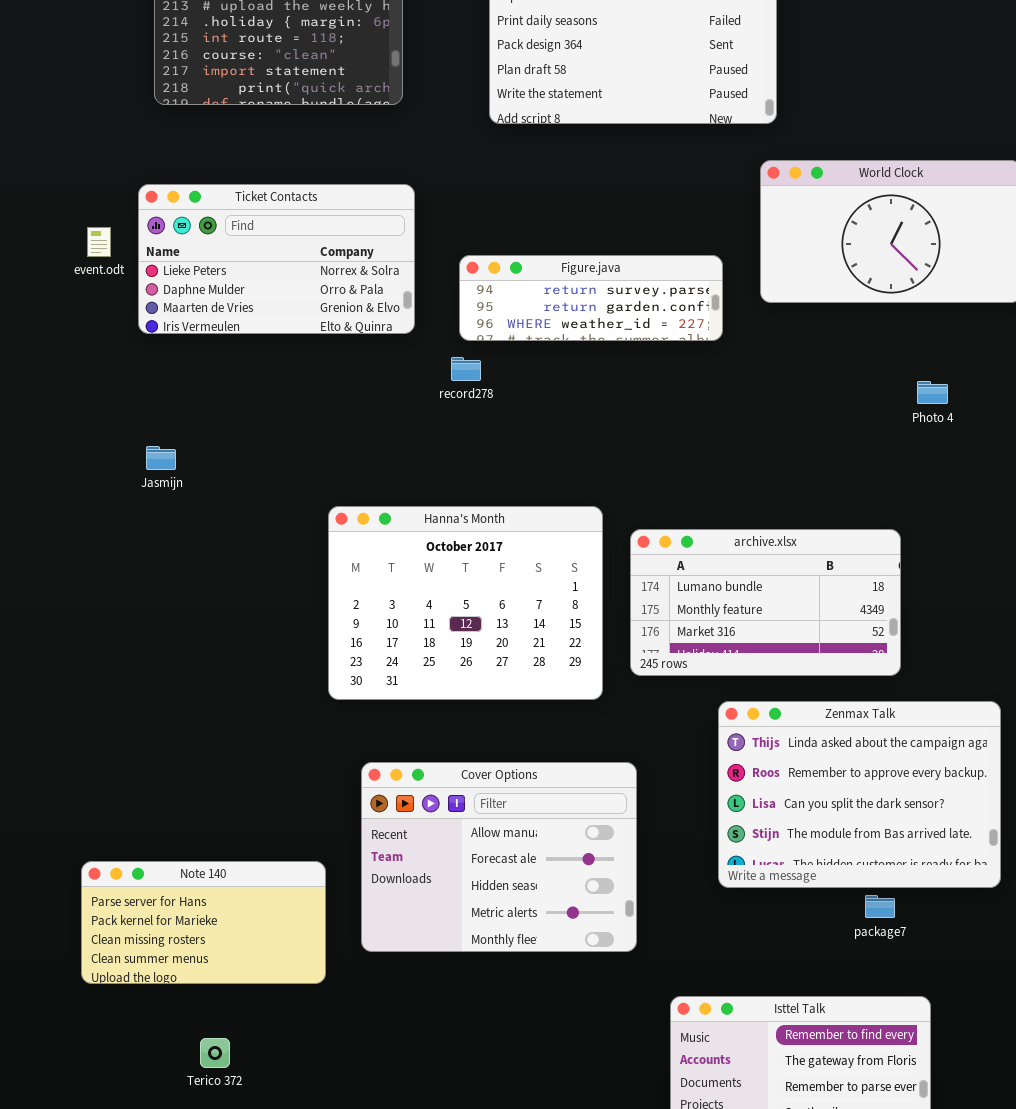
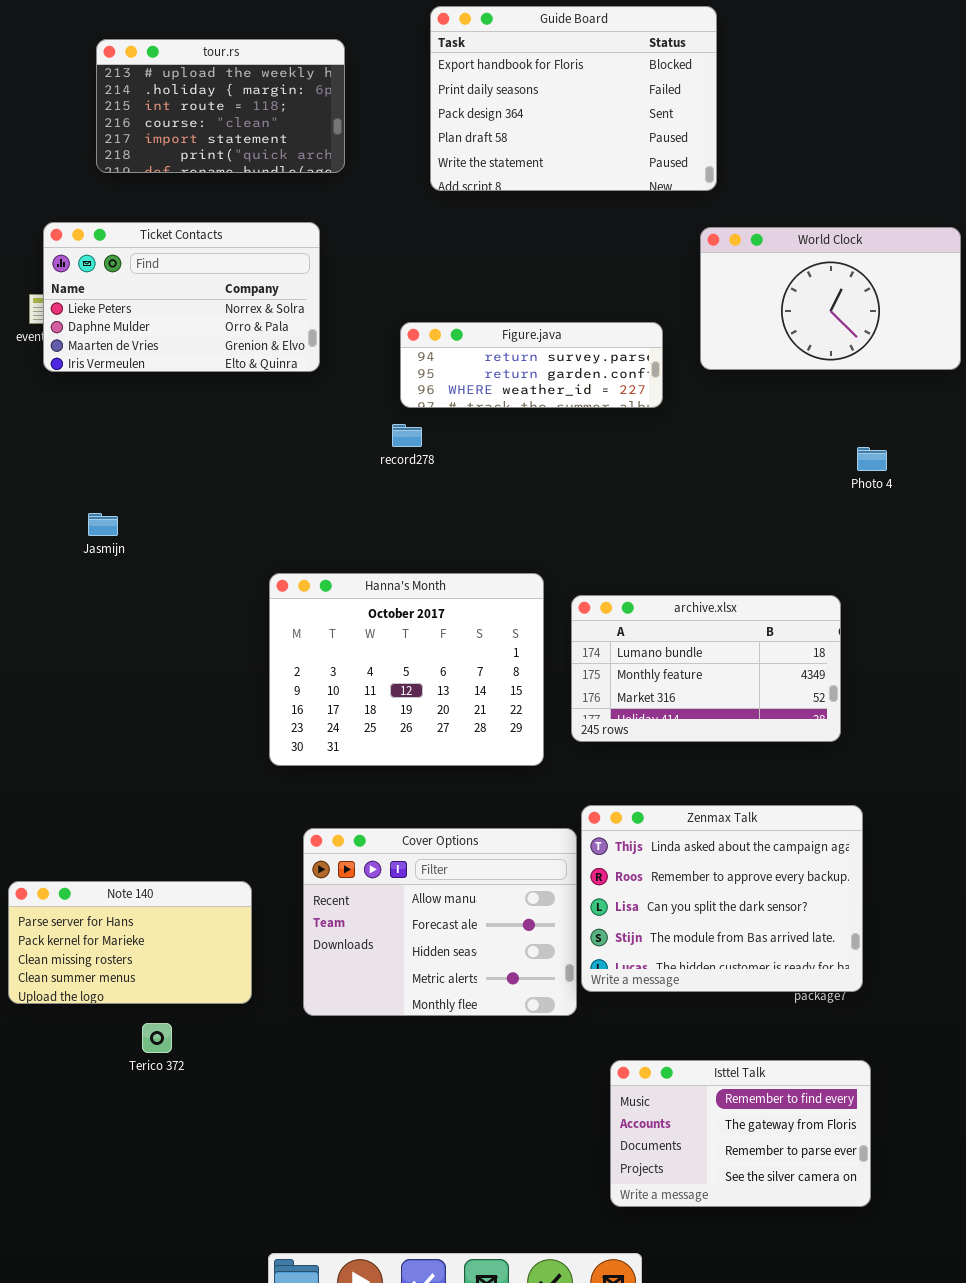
Ticket Contacts: [138,184,415,334] -> [43,222,320,372], moved
Zenmax Talk: [718,701,1001,888] -> [581,805,863,992], moved
Note 140: [81,861,326,984] -> [8,881,252,1004], moved
Terico 372: [200,1038,230,1068] -> [142,1023,172,1053], moved

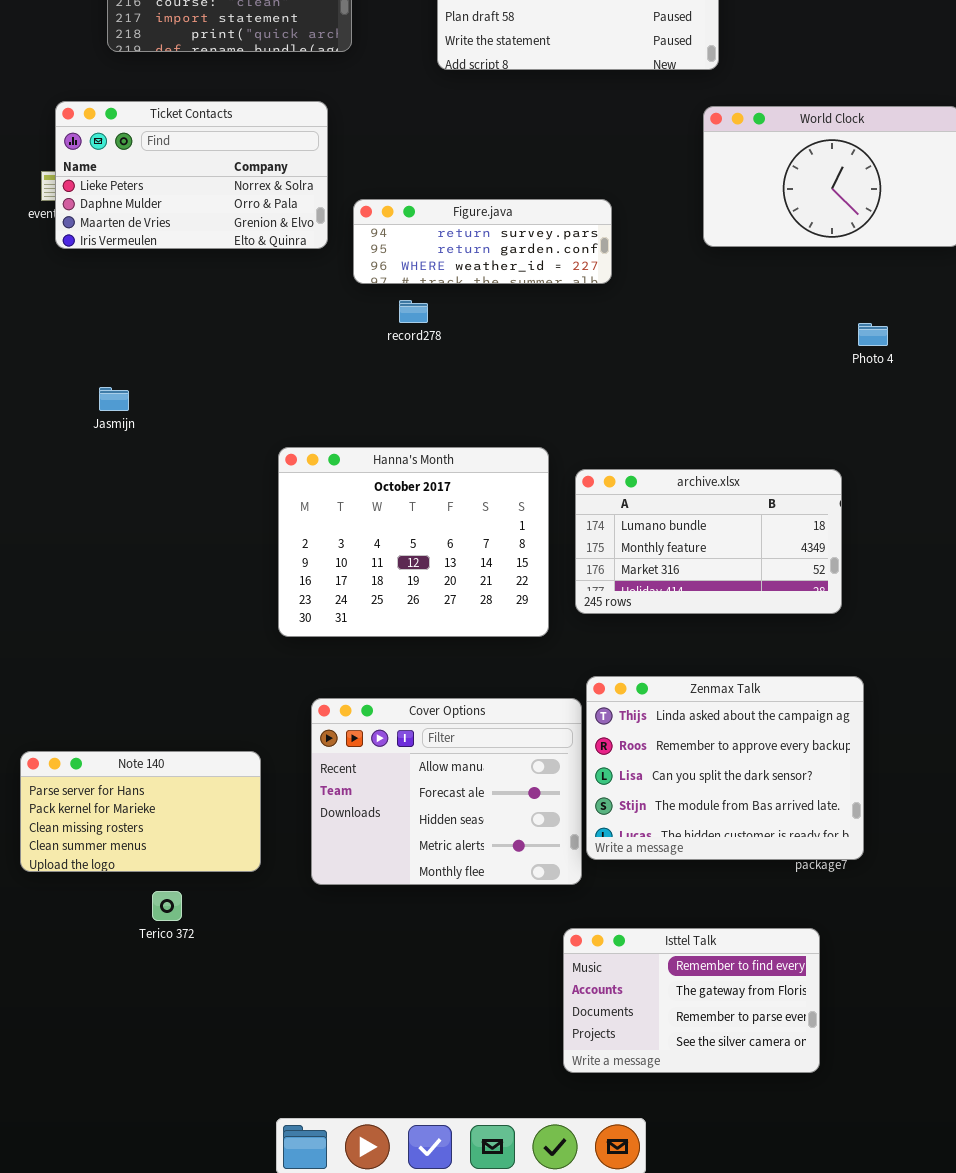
Figure.java: [400,322,663,408] -> [353,199,612,284], moved
Isttel Talk: [610,1060,871,1207] -> [563,928,820,1073], moved

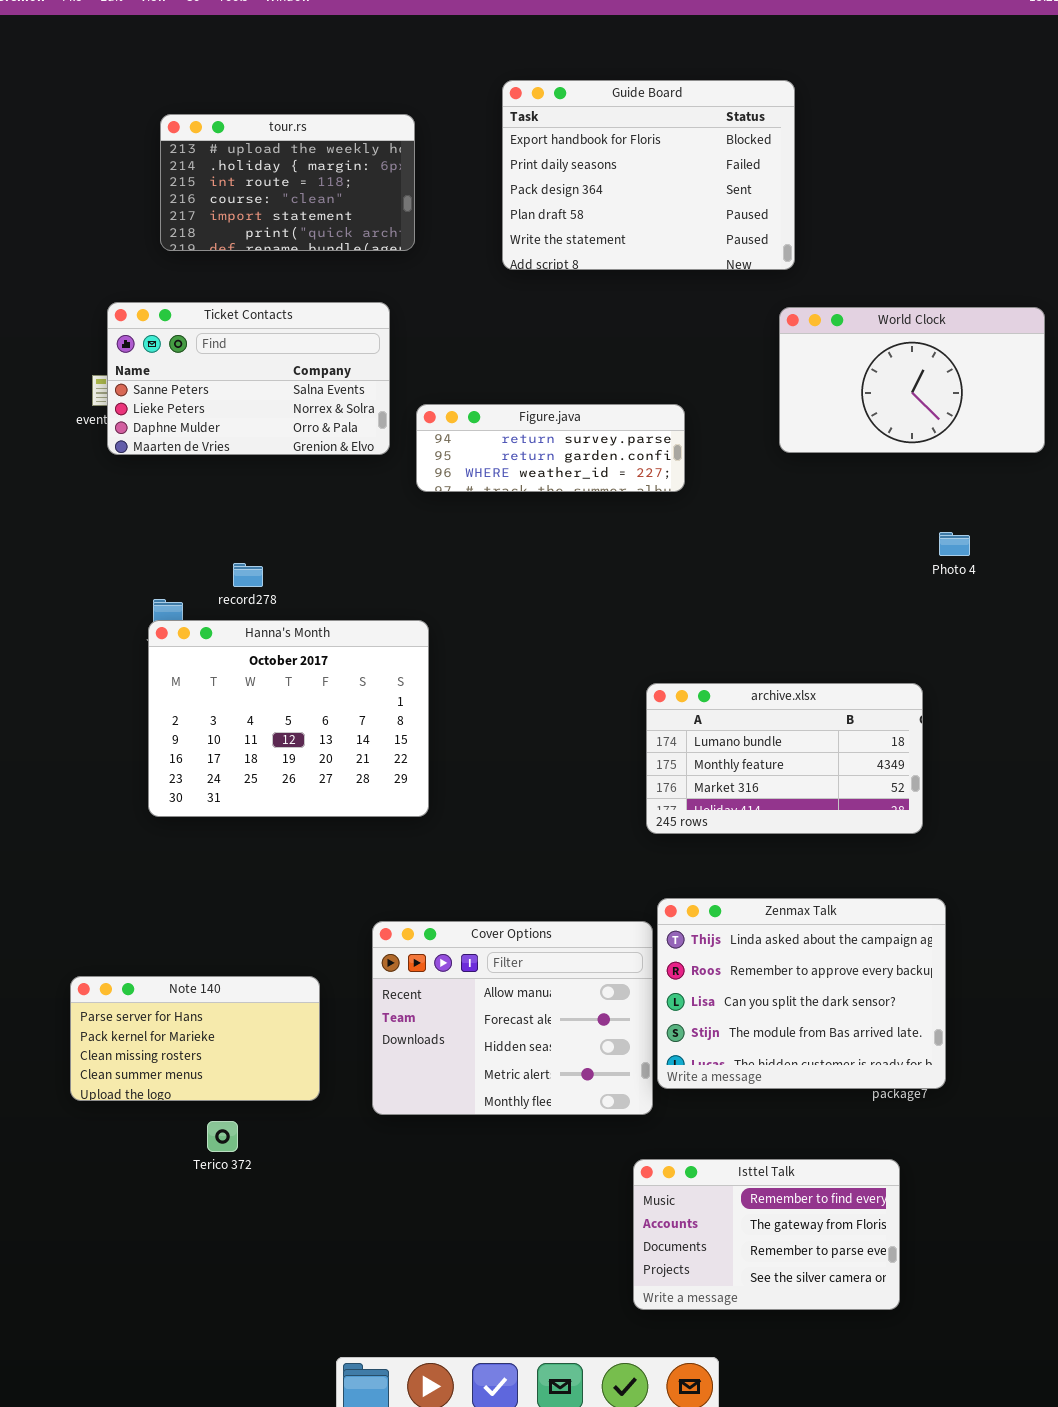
Ticket Contacts: [55,101,328,249] -> [107,302,390,455], scrolled up 1 row
record278: [399,300,428,323] -> [233,563,263,587], moved
Hanna's Month: [278,447,549,637] -> [148,620,429,817], moved

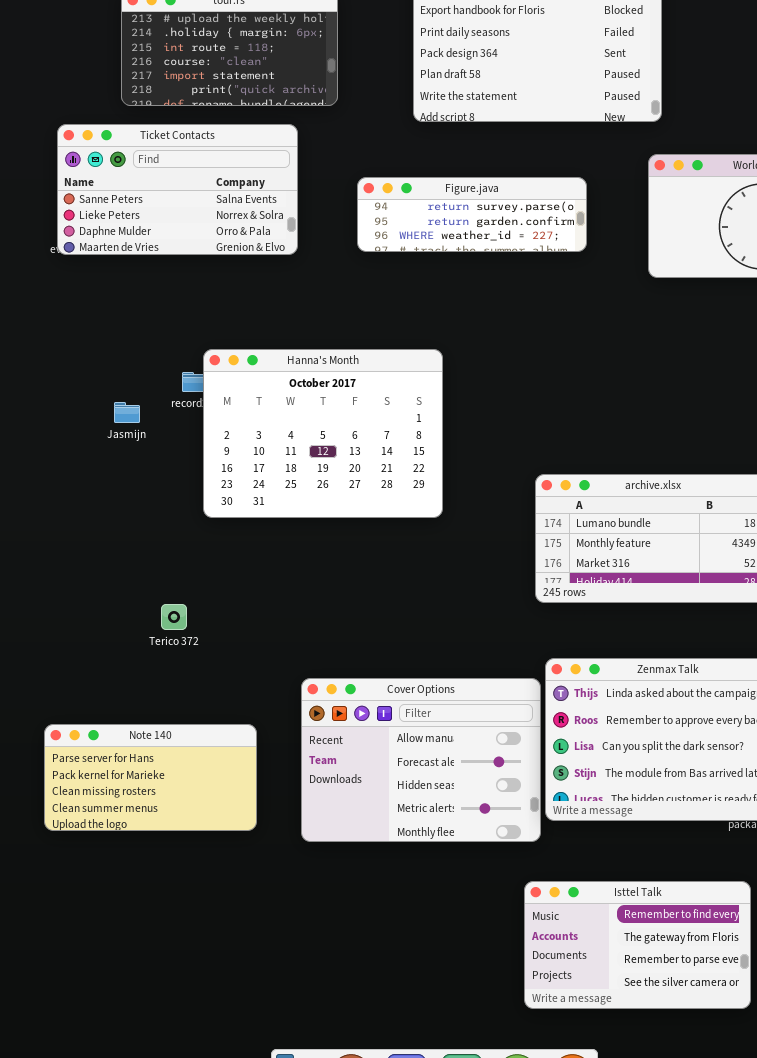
Ticket Contacts: [107,302,390,455] -> [57,124,298,255], moved
Figure.java: [416,404,685,492] -> [357,177,587,252], moved
Hanna's Month: [148,620,429,817] -> [203,349,443,518], moved
Terico 372: [207,1121,238,1152] -> [161,604,187,630], moved

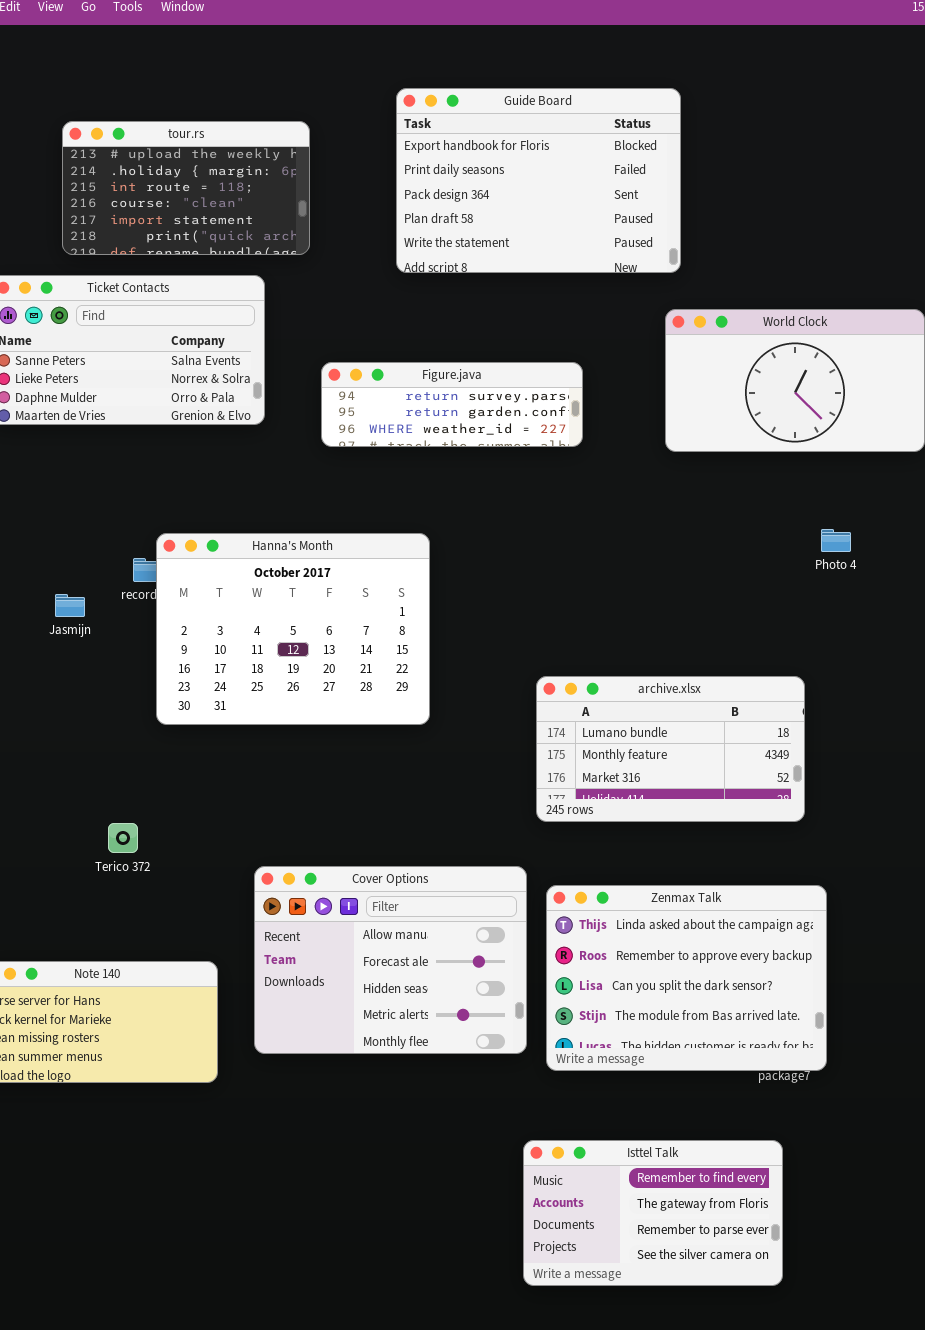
Figure.java: [357,177,587,252] -> [321,362,583,447], moved
Cover Options: [301,678,541,842] -> [254,866,527,1054], moved

